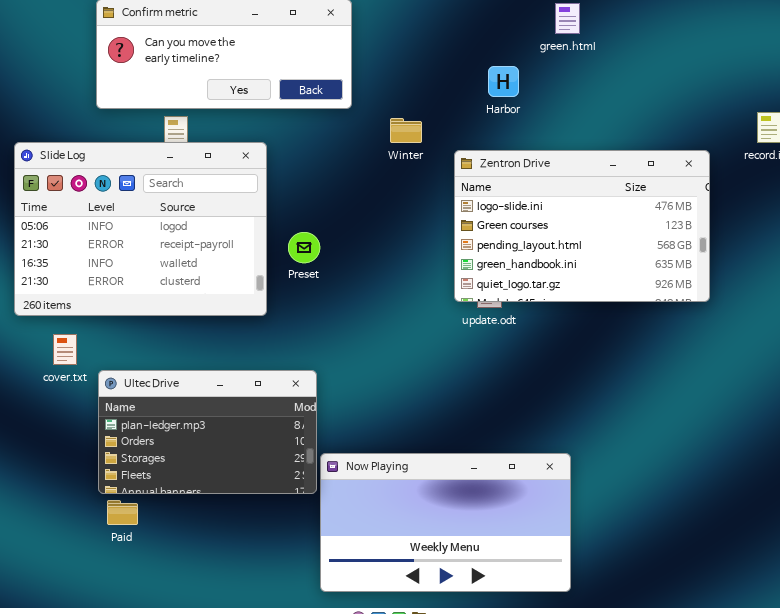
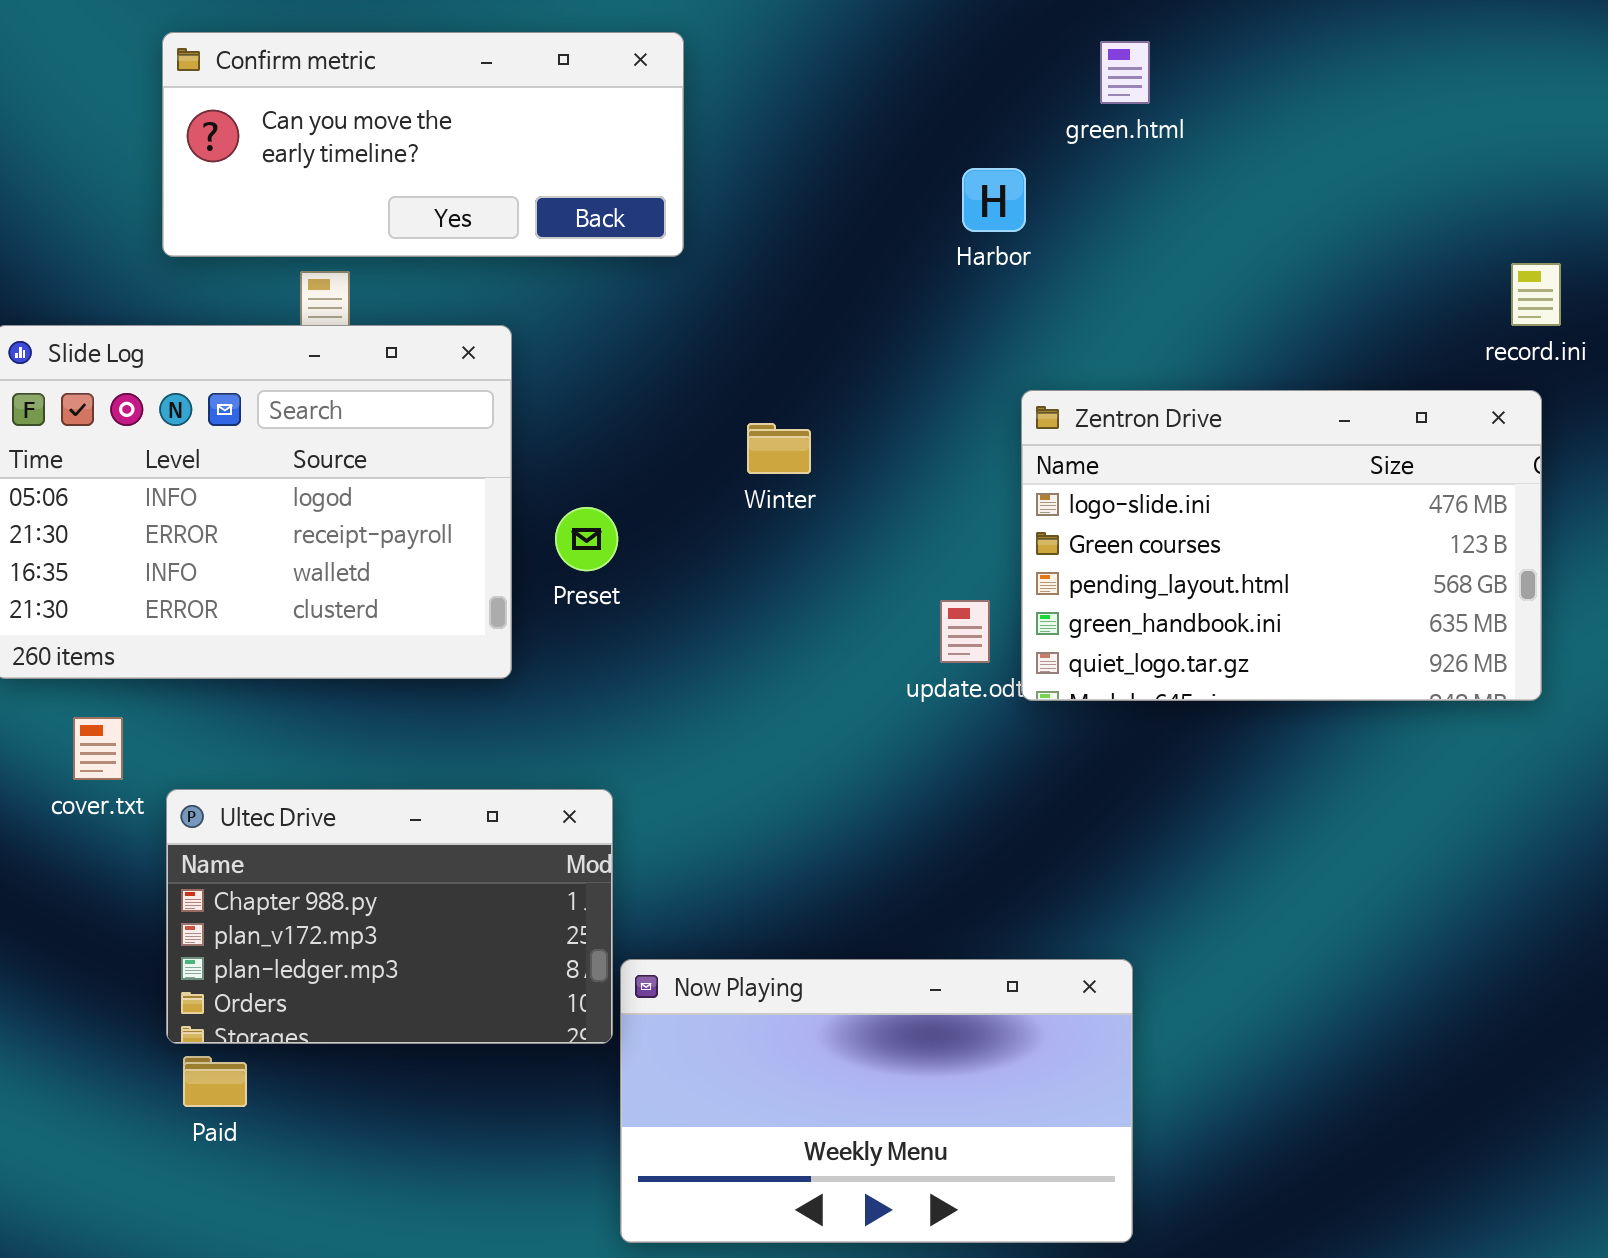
Winter: [390,118,422,143] -> [747,423,811,474], moved
Zentron Drive: [454,150,710,302] -> [1021,390,1542,701], moved
Ultec Drive: [98,370,317,494] -> [166,789,613,1044], scrolled up 2 rows

